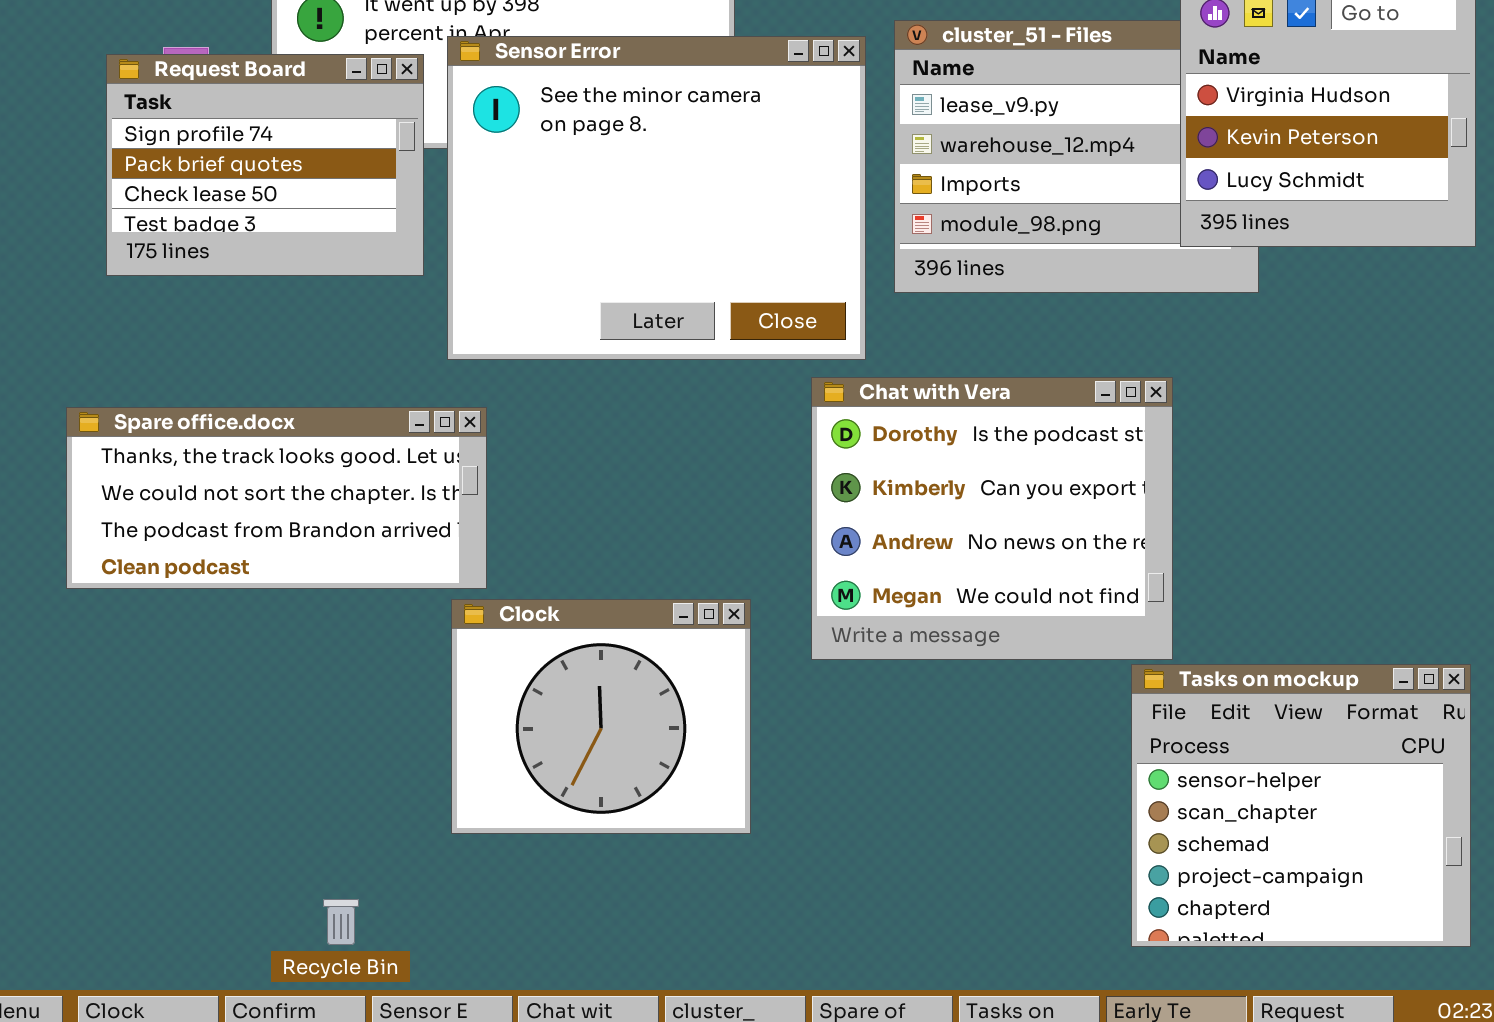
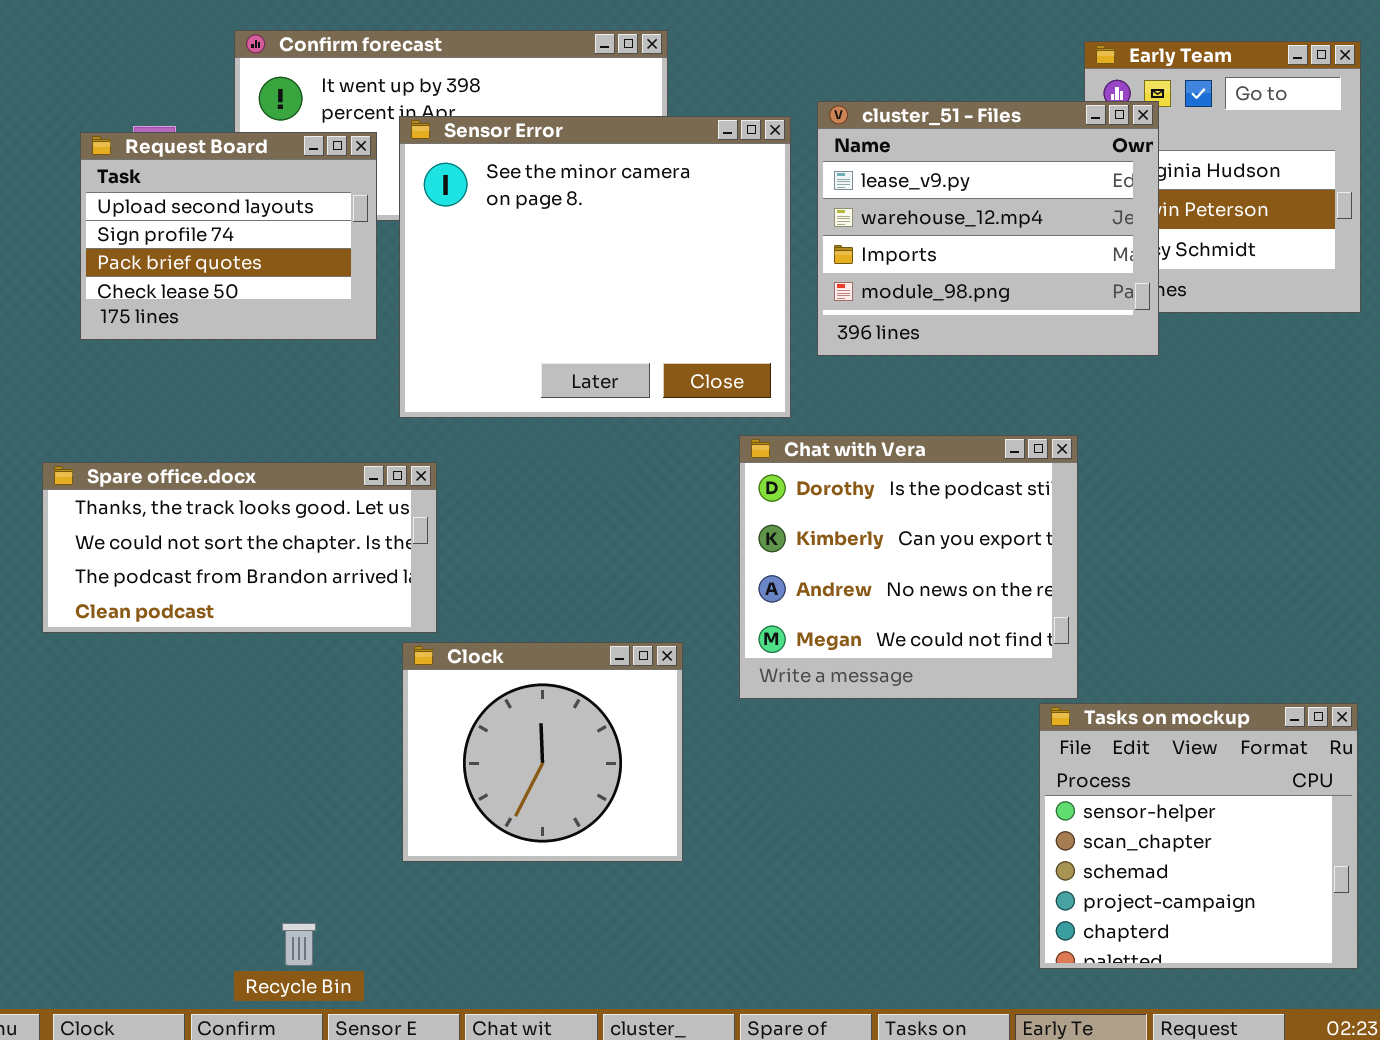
cluster_51 - Files: [894,20,1259,293] -> [817,101,1159,356], raised
Request Board: [106,54,424,276] -> [80,132,377,340], scrolled up 1 row

